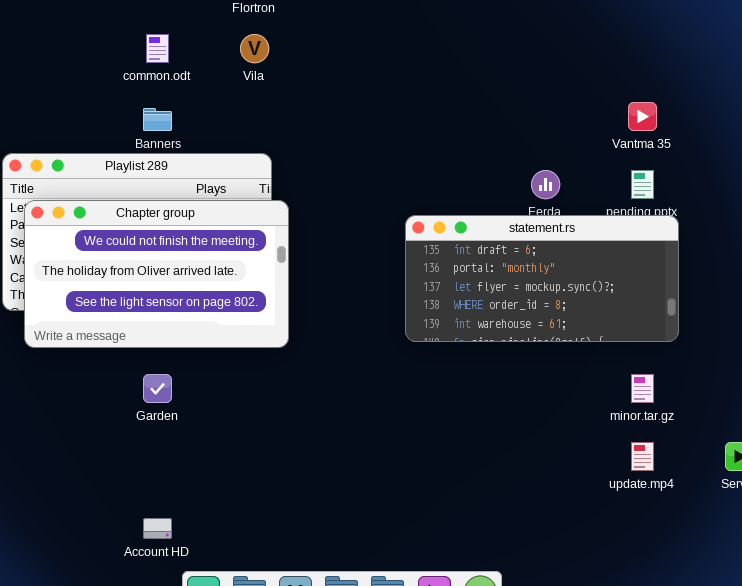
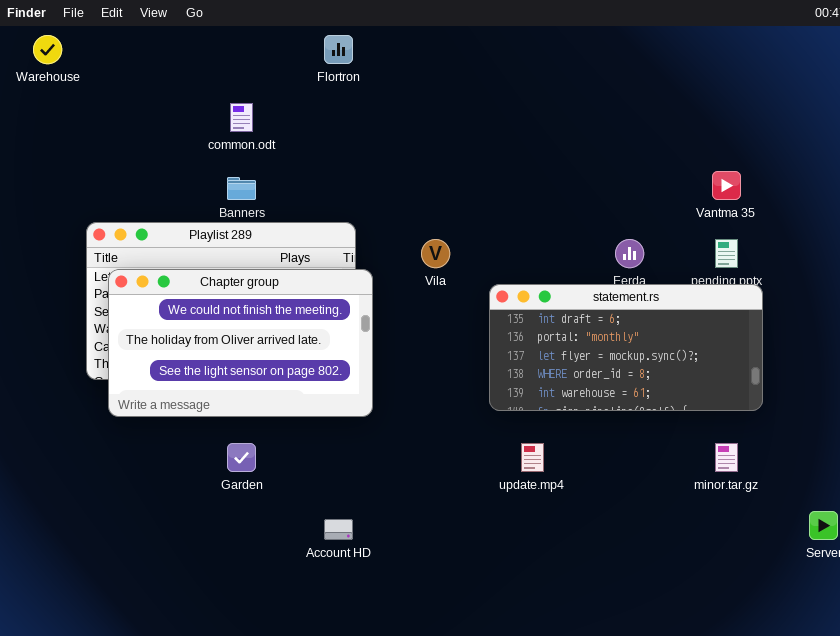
Vila: [240,34,269,63] -> [421,239,450,268], moved
update.mp4: [631,442,654,471] -> [521,443,544,472], moved
Account HD: [143,518,172,539] -> [324,519,353,540], moved

